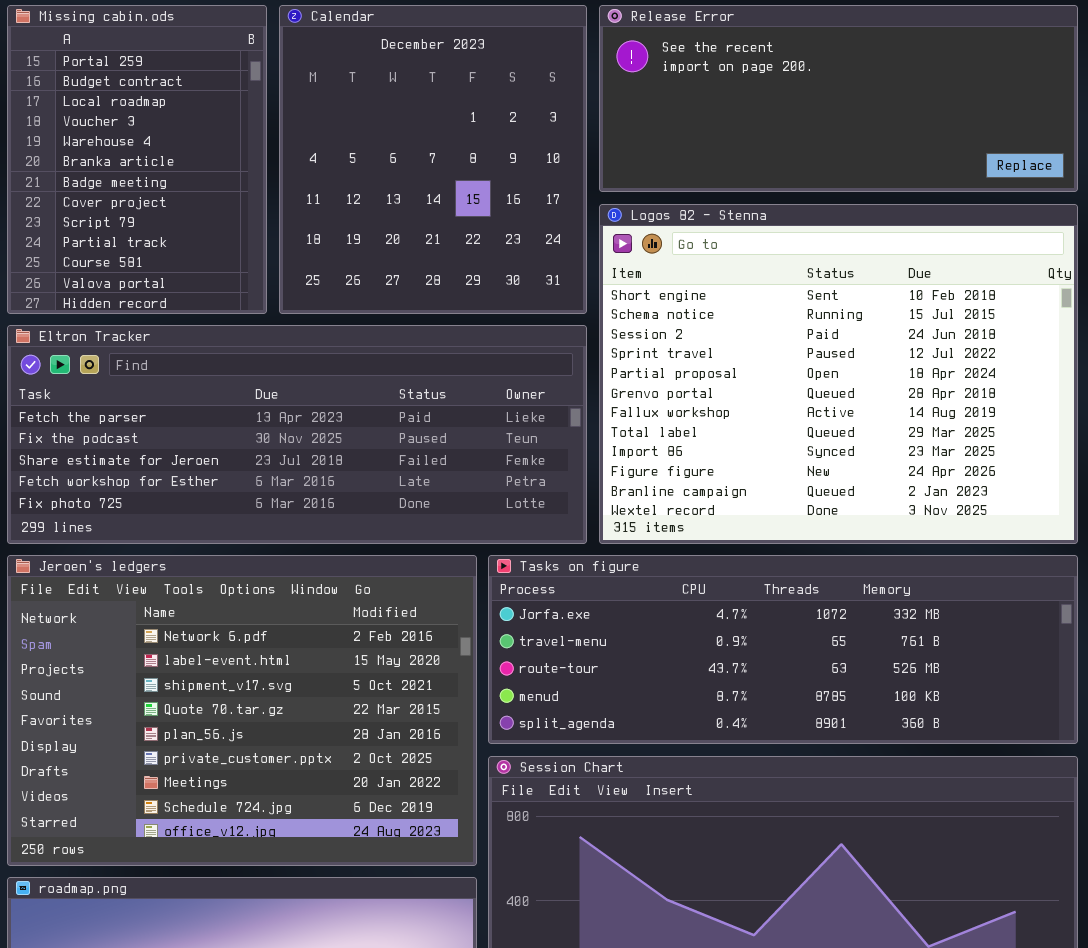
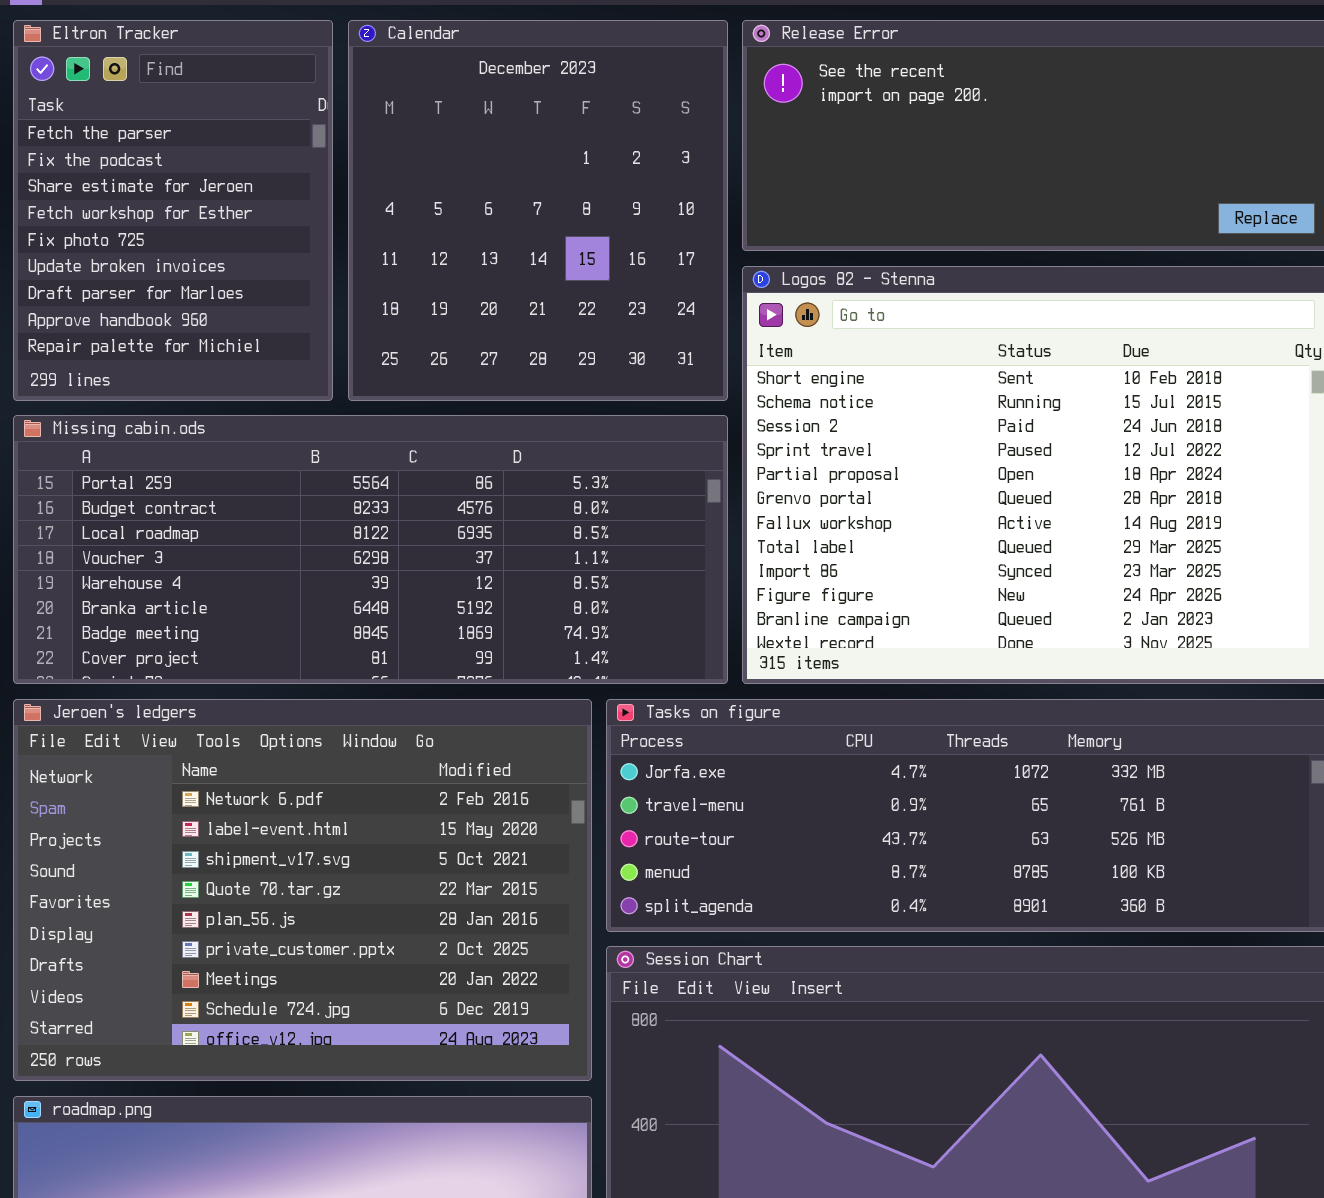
Missing cabin.ods: [7,5,267,314] -> [13,415,728,684], moved, resized
Eltron Tracker: [7,325,587,544] -> [13,20,333,401], moved, resized

